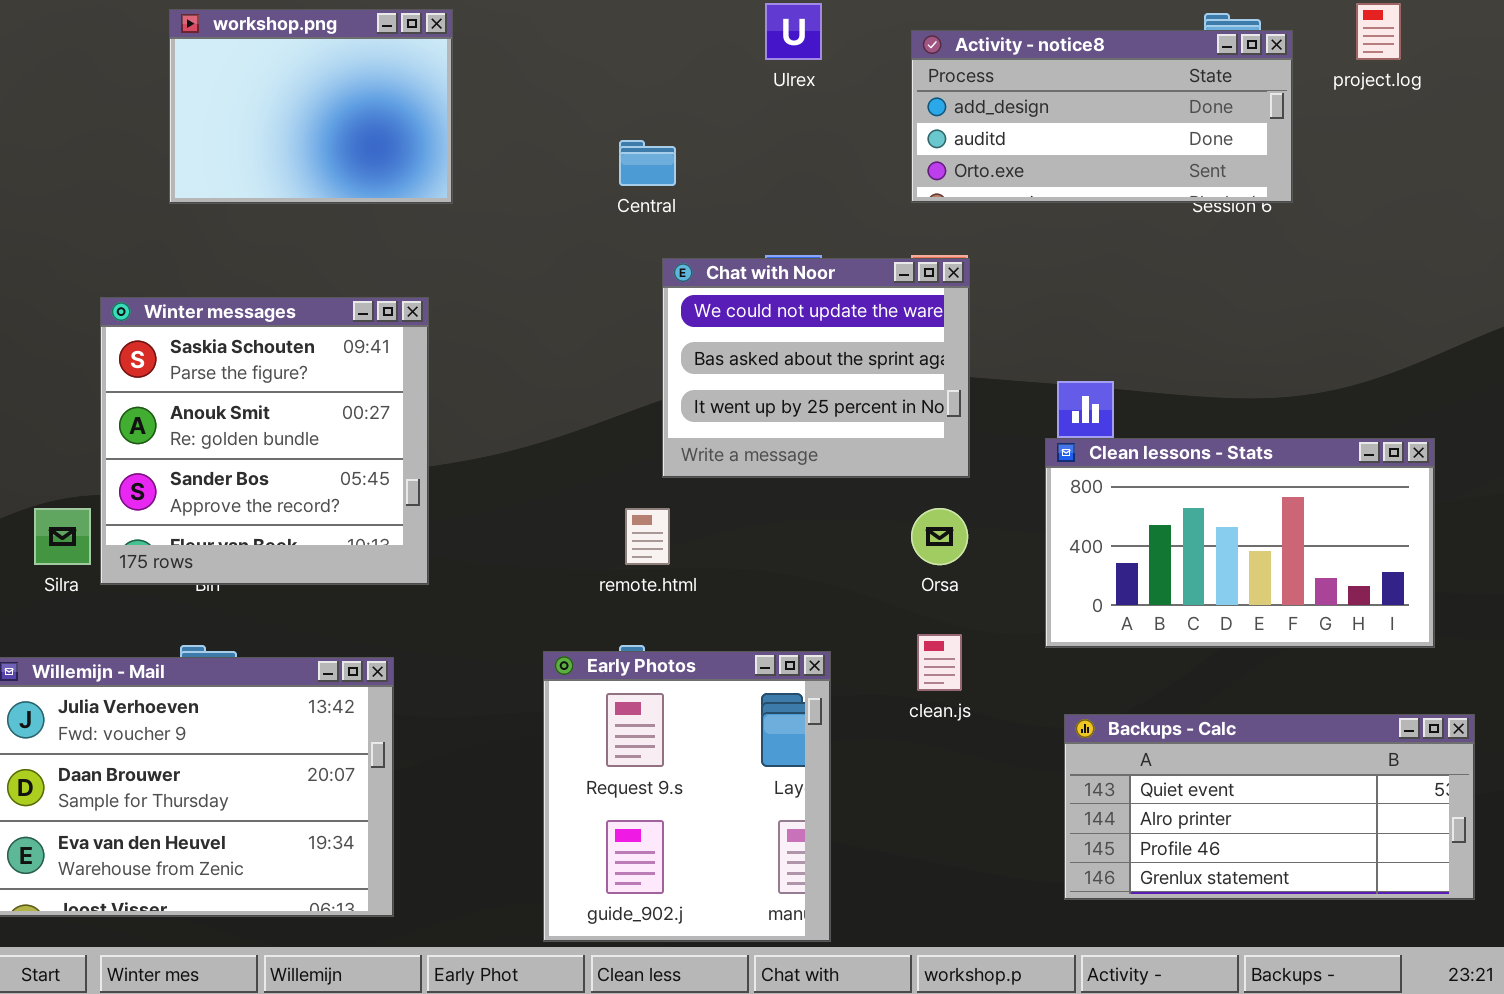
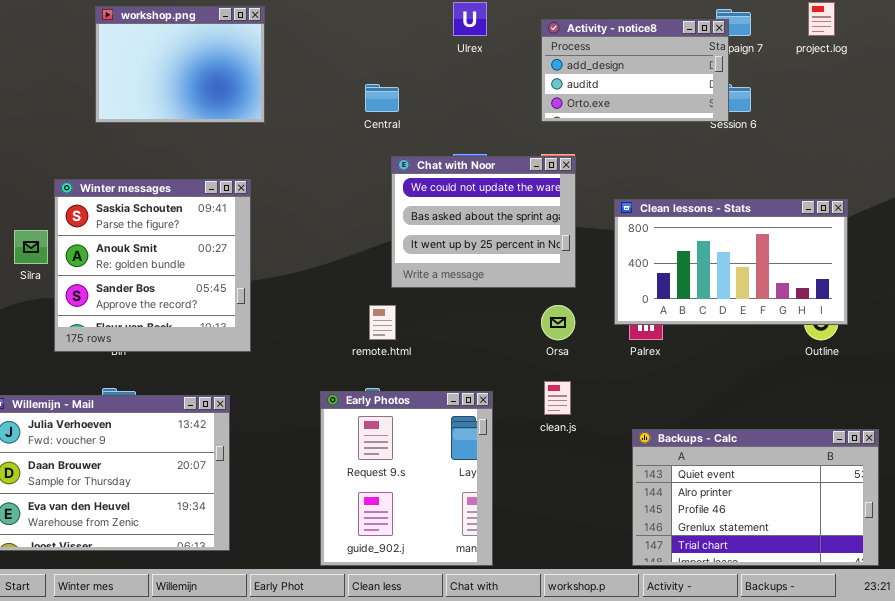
Activity - notice8: [911,30,1293,203] -> [541,19,729,122], resized
Clean lessons - Stats: [1045,438,1435,648] -> [614,199,848,325], moved
Silra: [34,508,91,565] -> [14,230,48,264], moved
Backups - Calc: [1064,714,1475,900] -> [632,429,879,566], resized

